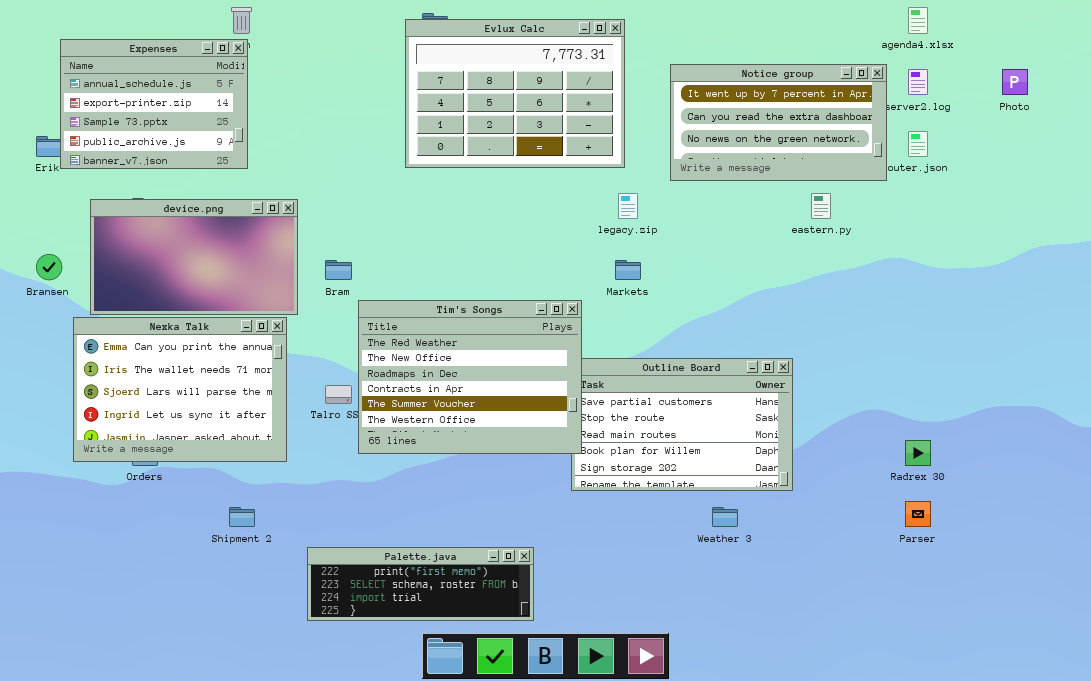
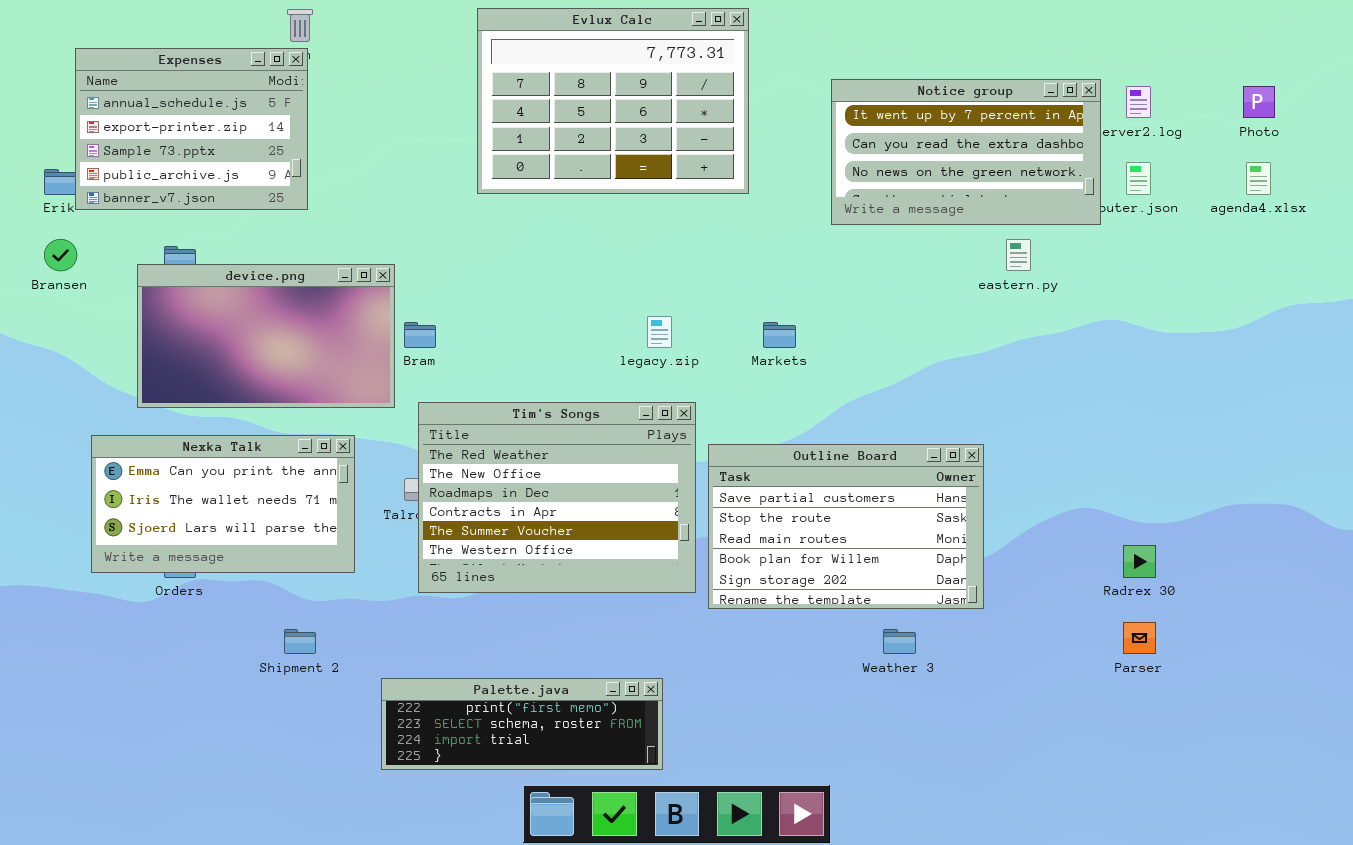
agenda4.xlsx: [908,7,928,34] -> [1246,162,1271,195], moved
Evlux Calc: [405,19,625,168] -> [477,8,749,194], moved
legacy.zip: [618,193,638,219] -> [647,316,672,348], moved
device.png: [90,199,298,315] -> [137,264,395,408], moved
Bransen: [36,254,62,280] -> [44,239,77,271], moved
Tim's Songs: [358,300,582,454] -> [418,402,696,593], moved
Nexka Talk: [73,317,287,462] -> [91,435,355,573], resized

